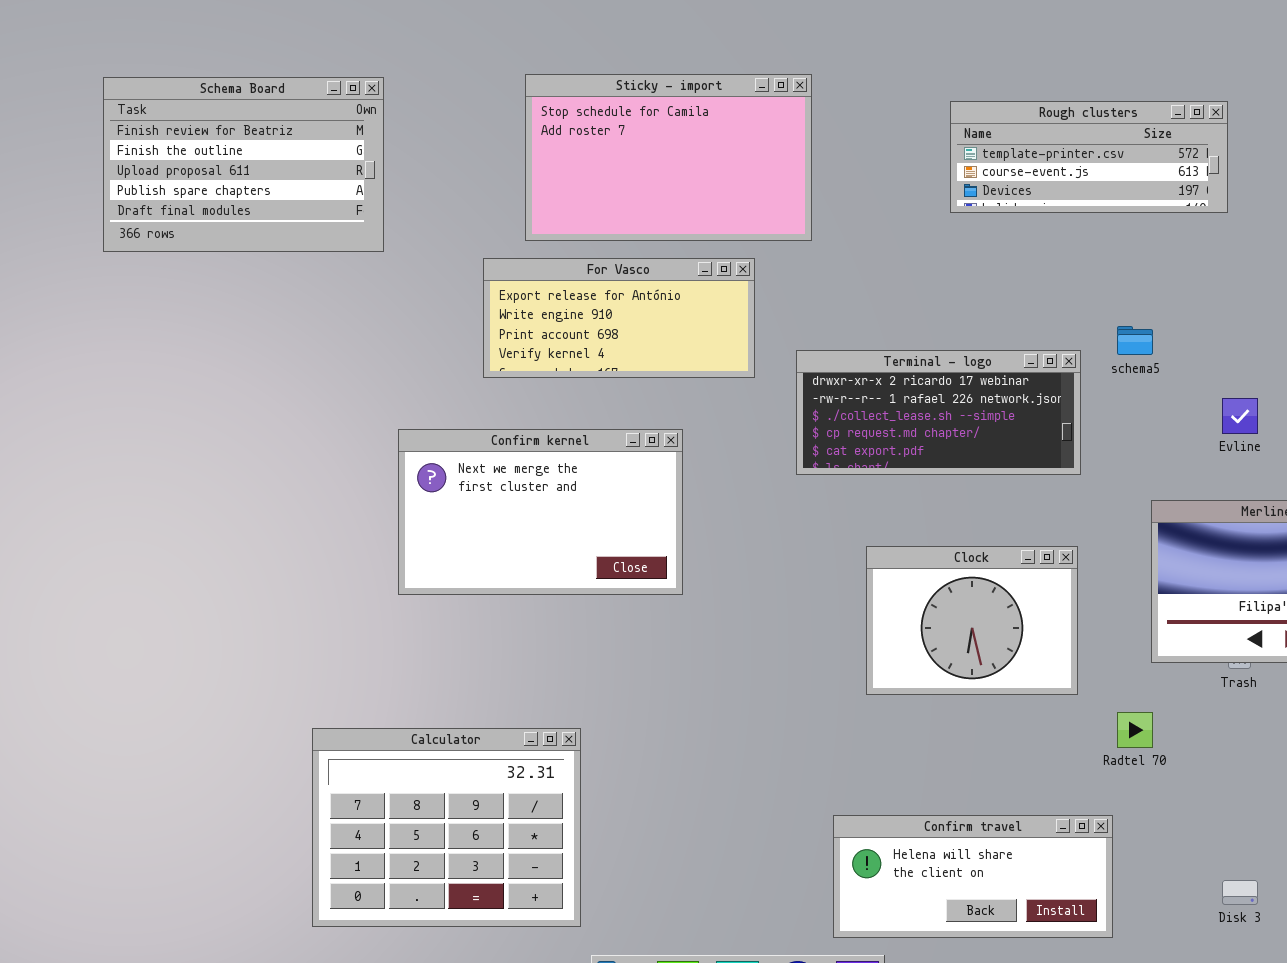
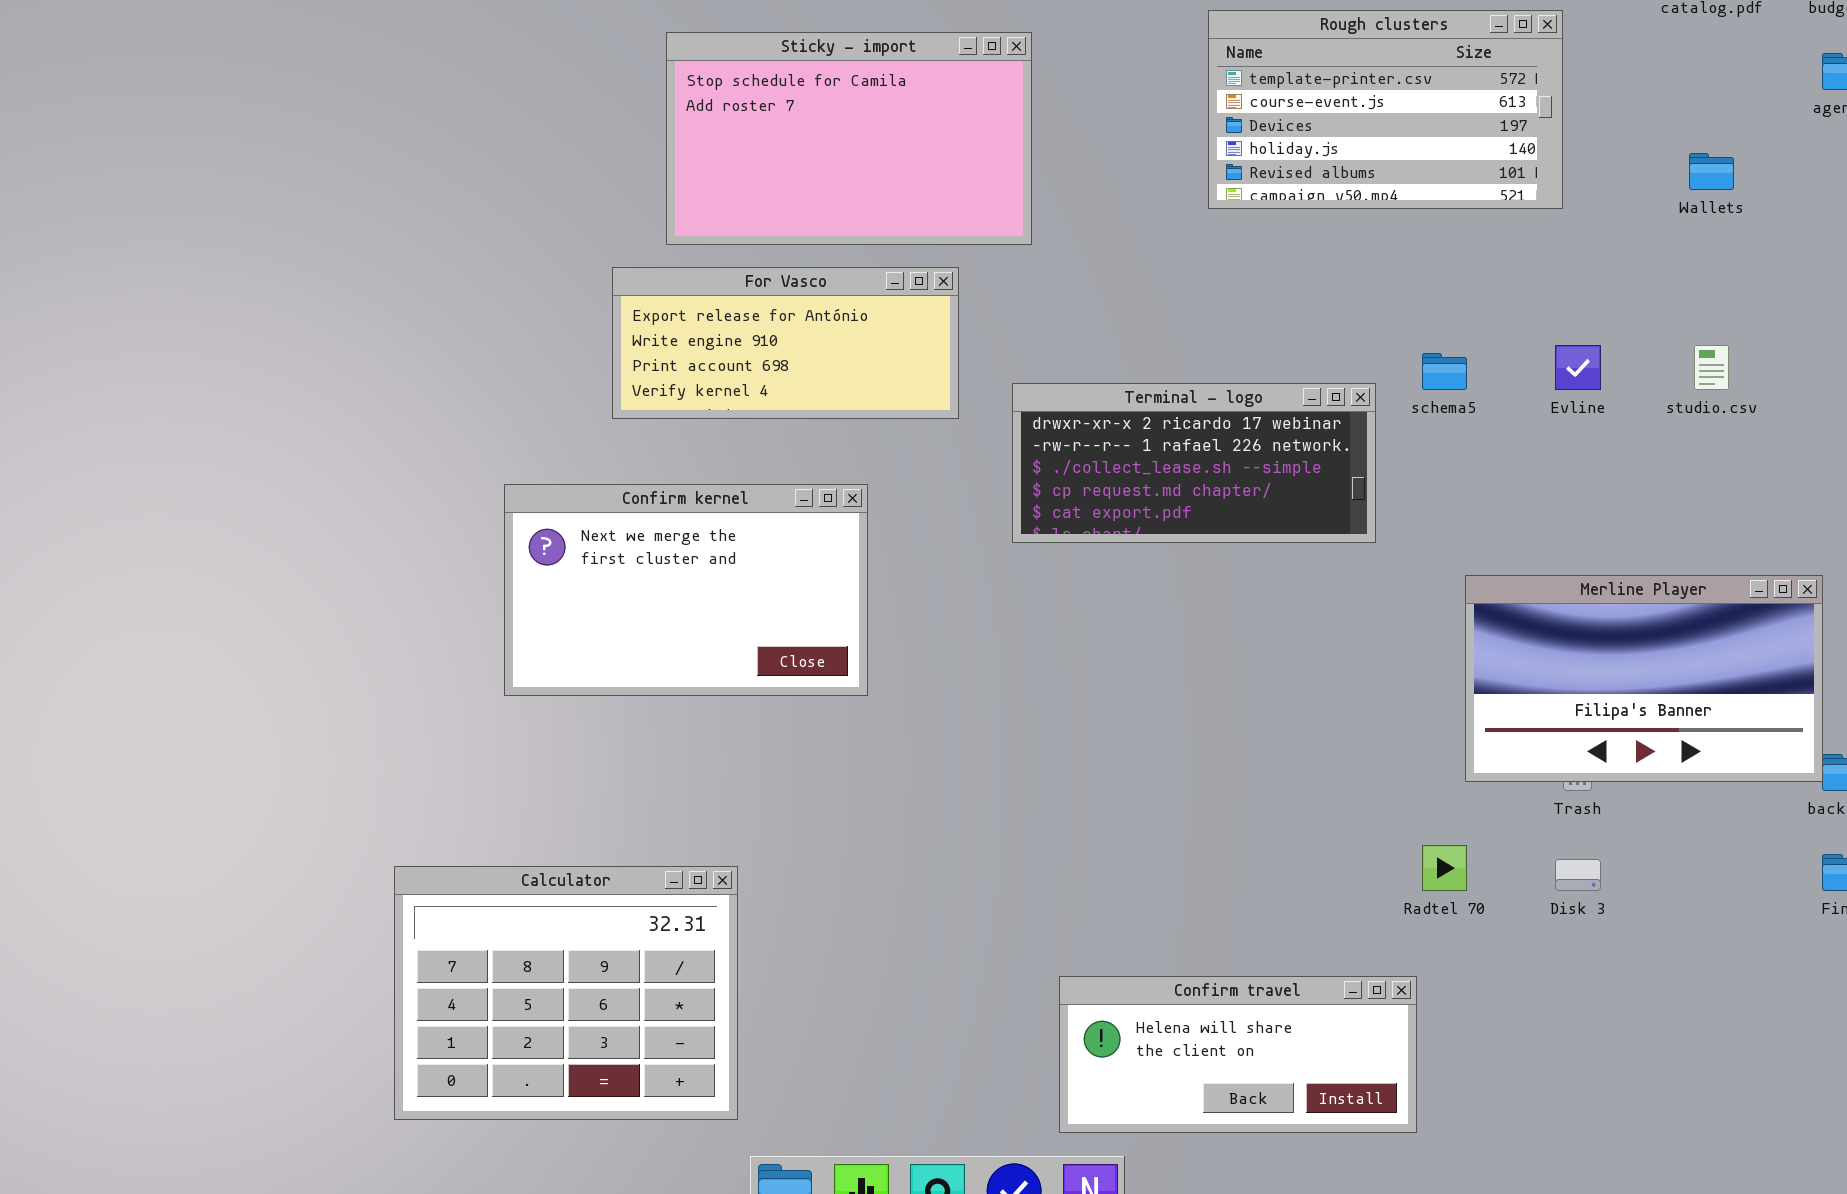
Schema Board: [103,77,384,252] -> none, closed
Rough clusters: [950,101,1228,213] -> [1208,10,1563,209], resized
Evline: [1222,398,1258,434] -> [1555,345,1601,390], moved
Clock: [866,546,1078,695] -> none, closed
Disk 3: [1222,880,1258,905] -> [1555,859,1601,891], moved

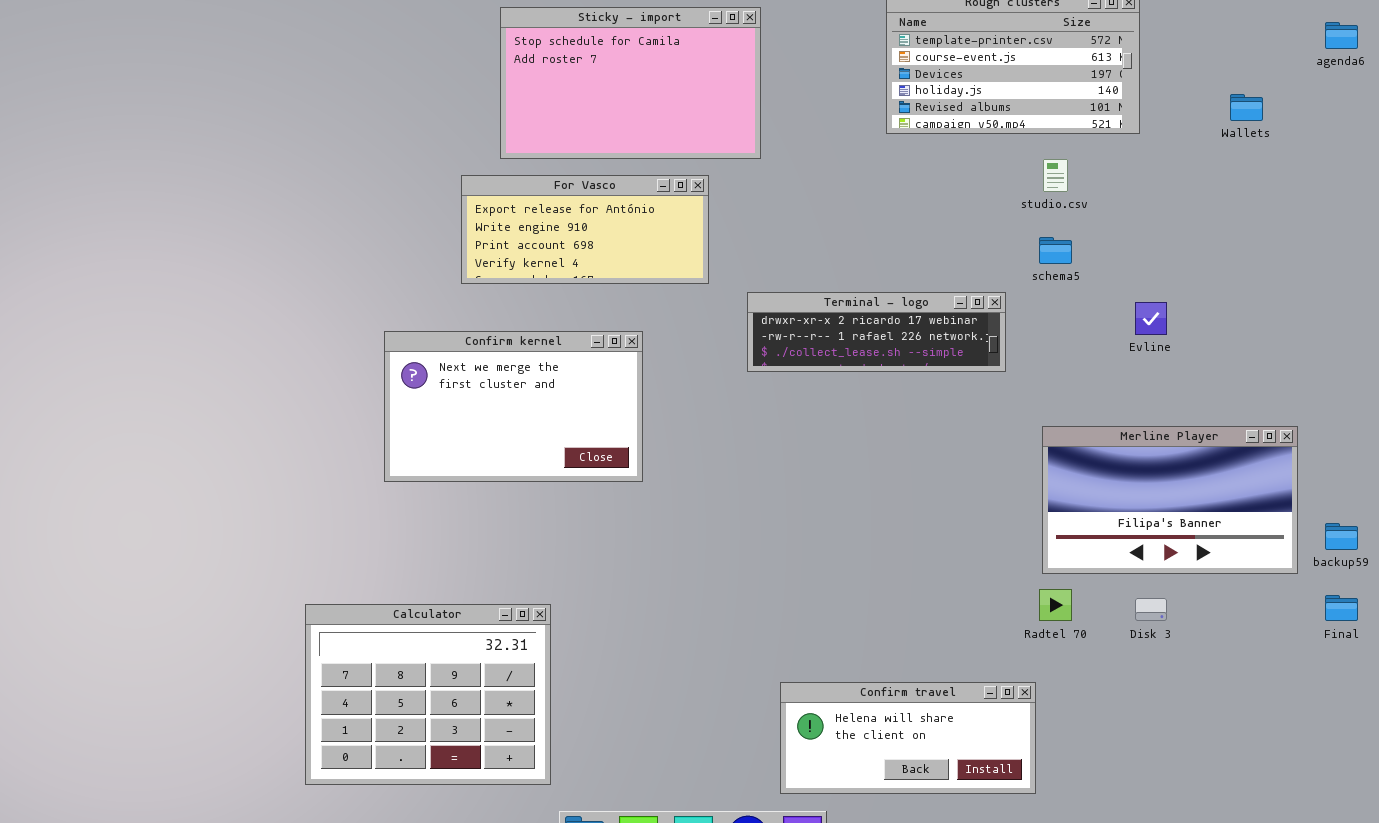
Evline: [1555,345,1601,390] -> [1135,302,1167,335], moved
studio.csv: [1694,345,1729,390] -> [1043,159,1068,192], moved
Terminal - logo: [1012,383,1376,543] -> [747,292,1006,372], resized
Merline Player: [1465,575,1823,782] -> [1042,426,1298,574], moved

